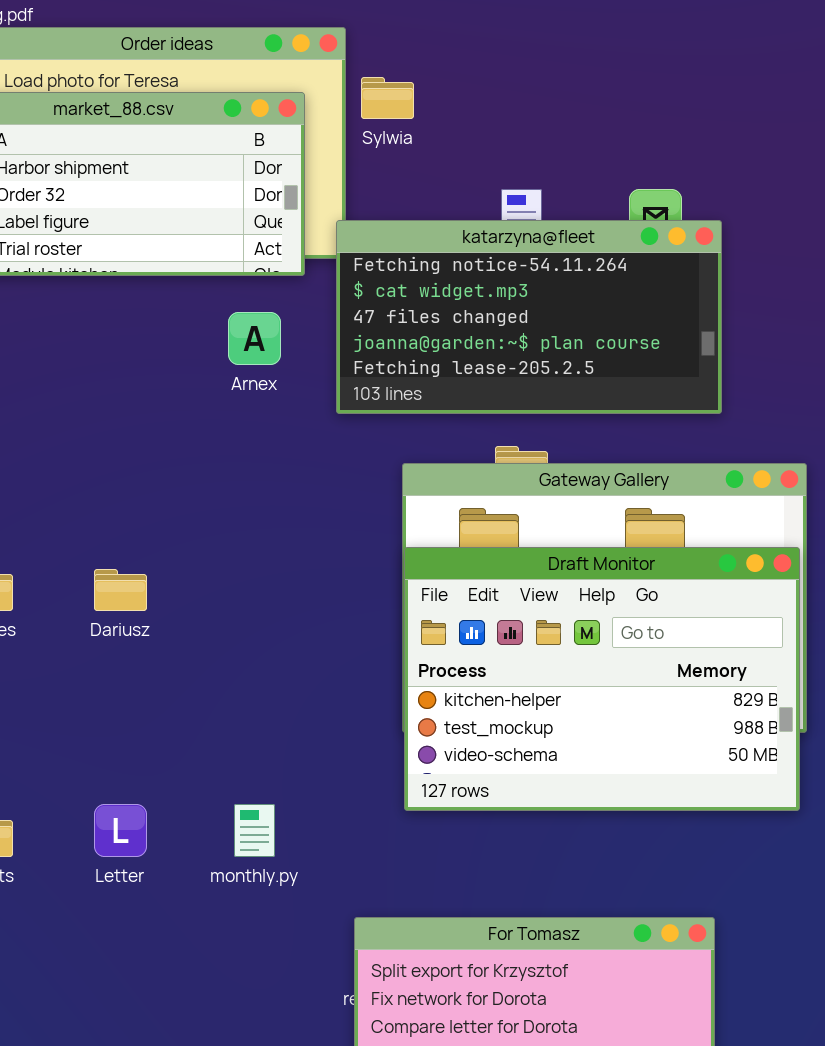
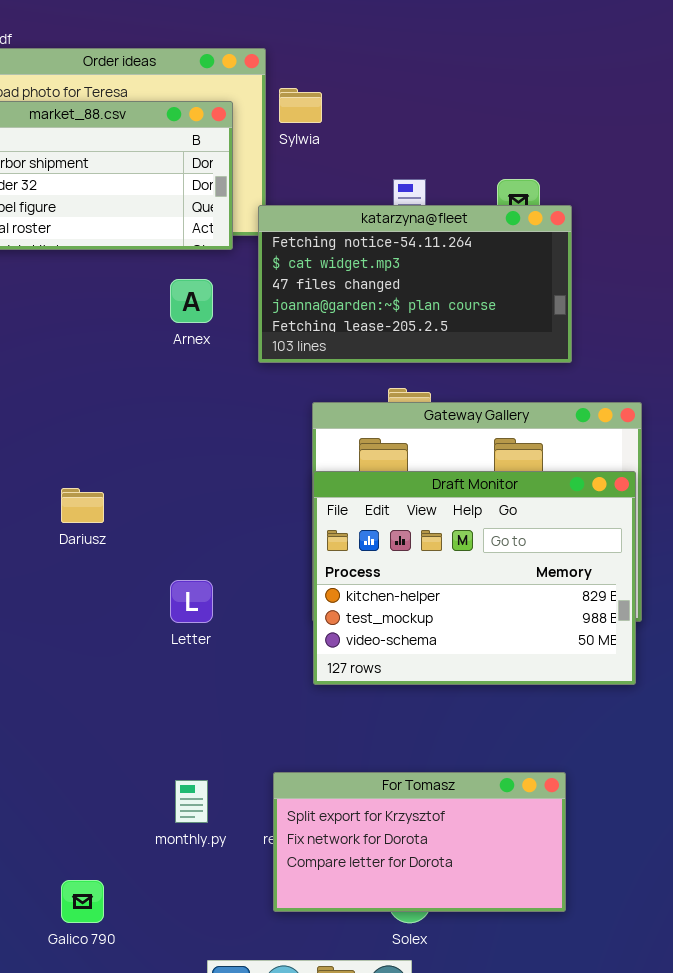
Letter: [94,804,147,857] -> [170,580,213,623], moved
monthly.py: [234,804,275,857] -> [175,780,208,823], moved

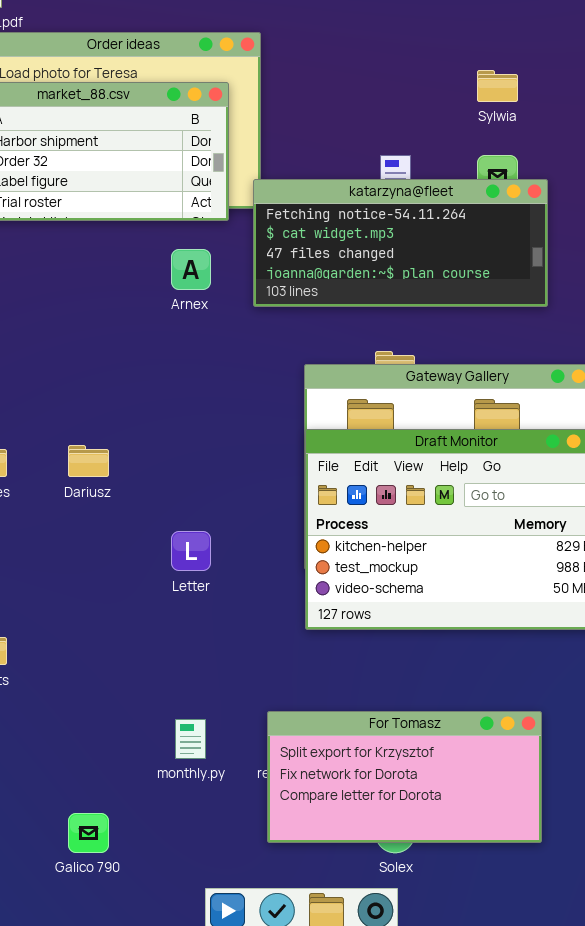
Sylwia: [279,88,322,123] -> [477,70,518,102], moved
katarzyna@fleet: [258,205,572,363] -> [253,179,548,307], resized

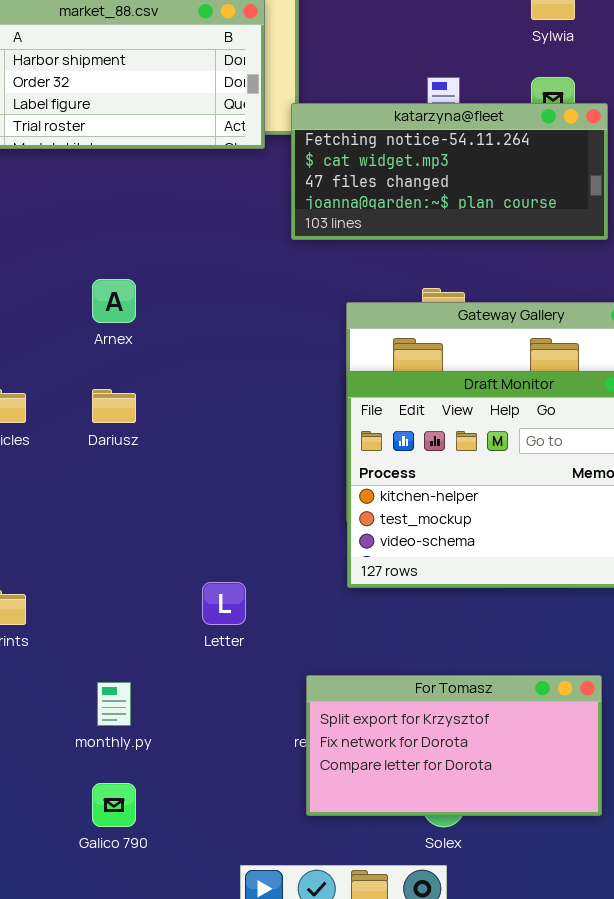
Arnex: [171,249,211,290] -> [92,279,136,323], moved
Letter: [171,531,211,571] -> [202,582,246,625], moved
monthly.py: [175,719,206,759] -> [97,682,131,726], moved

